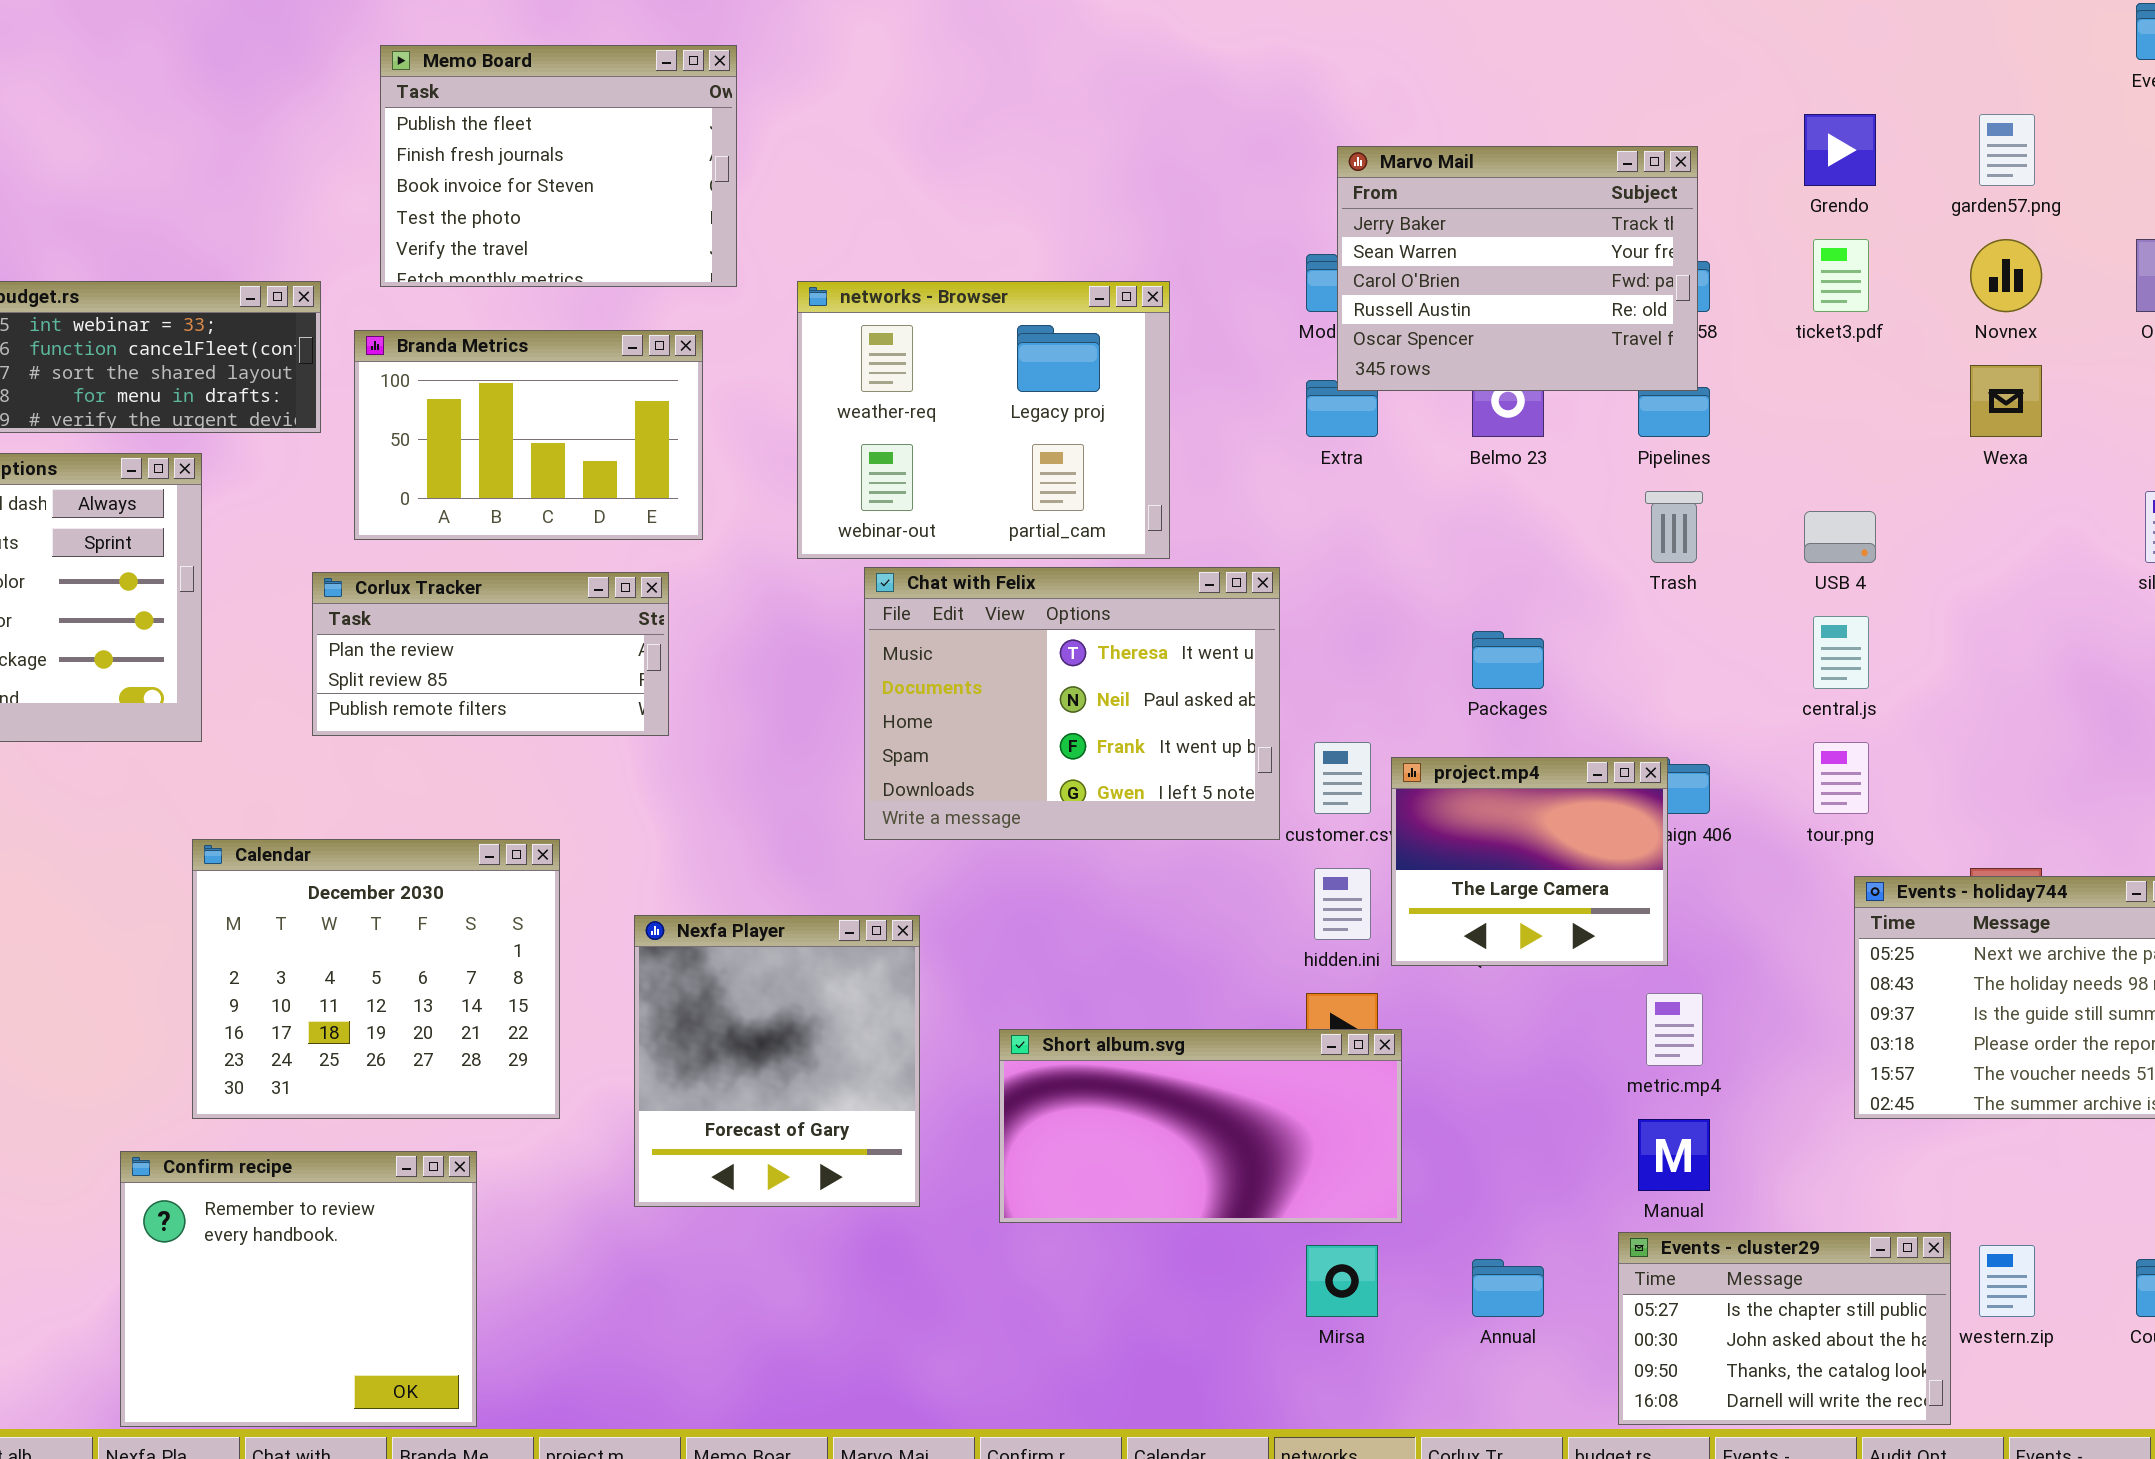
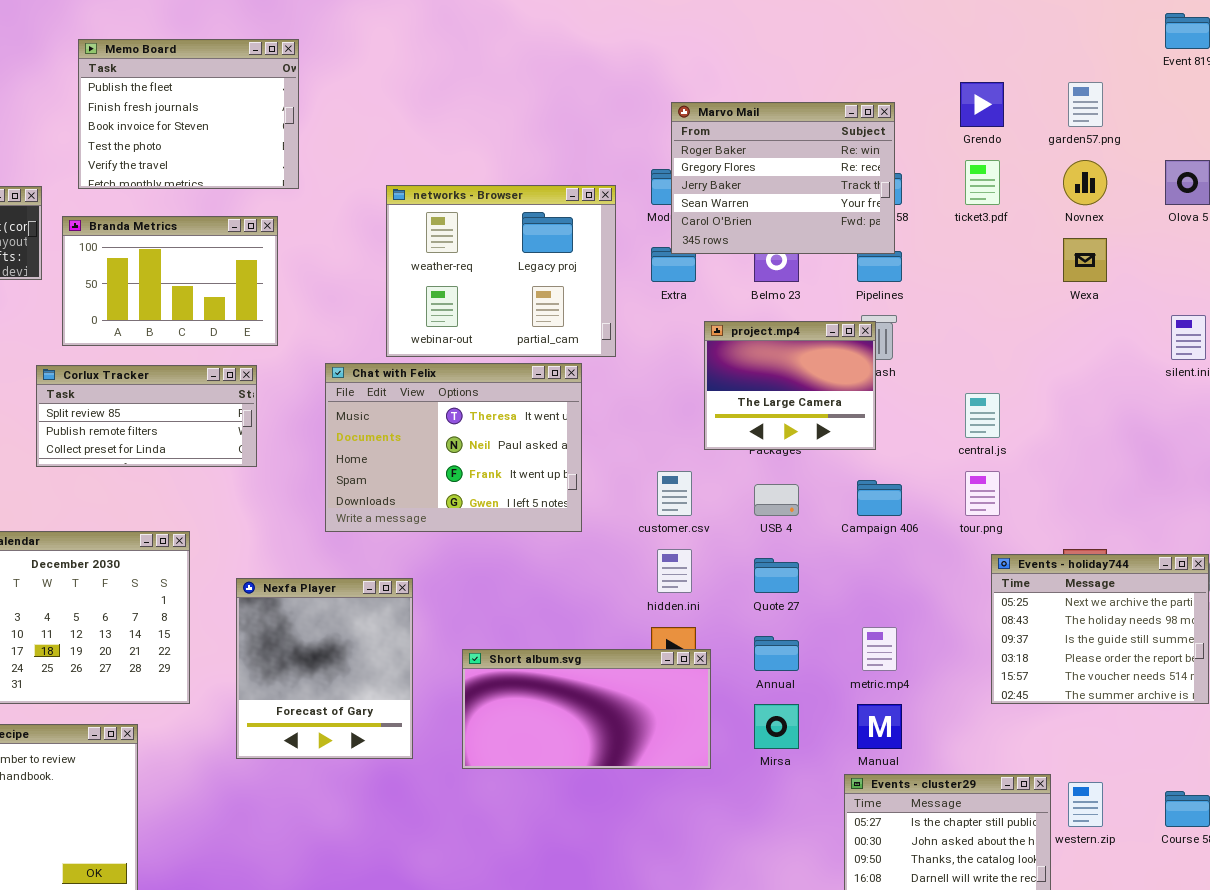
Marvo Mail: [1337,146,1698,391] -> [671,102,895,254], scrolled up 2 rows
networks - Browser: [797,281,1170,559] -> [386,185,616,357], moved
USB 4: [1804,511,1876,563] -> [754,484,799,516], moved
Chat with Felix: [864,567,1280,840] -> [325,363,582,532], moved
Corlux Tracker: [312,572,669,736] -> [36,365,257,467], scrolled down 1 row
project.mp4: [1391,757,1668,966] -> [704,321,876,450], moved
Mirsa: [1306,1245,1378,1317] -> [754,704,799,749], moved
Annual: [1472,1259,1544,1317] -> [754,636,799,671], moved

